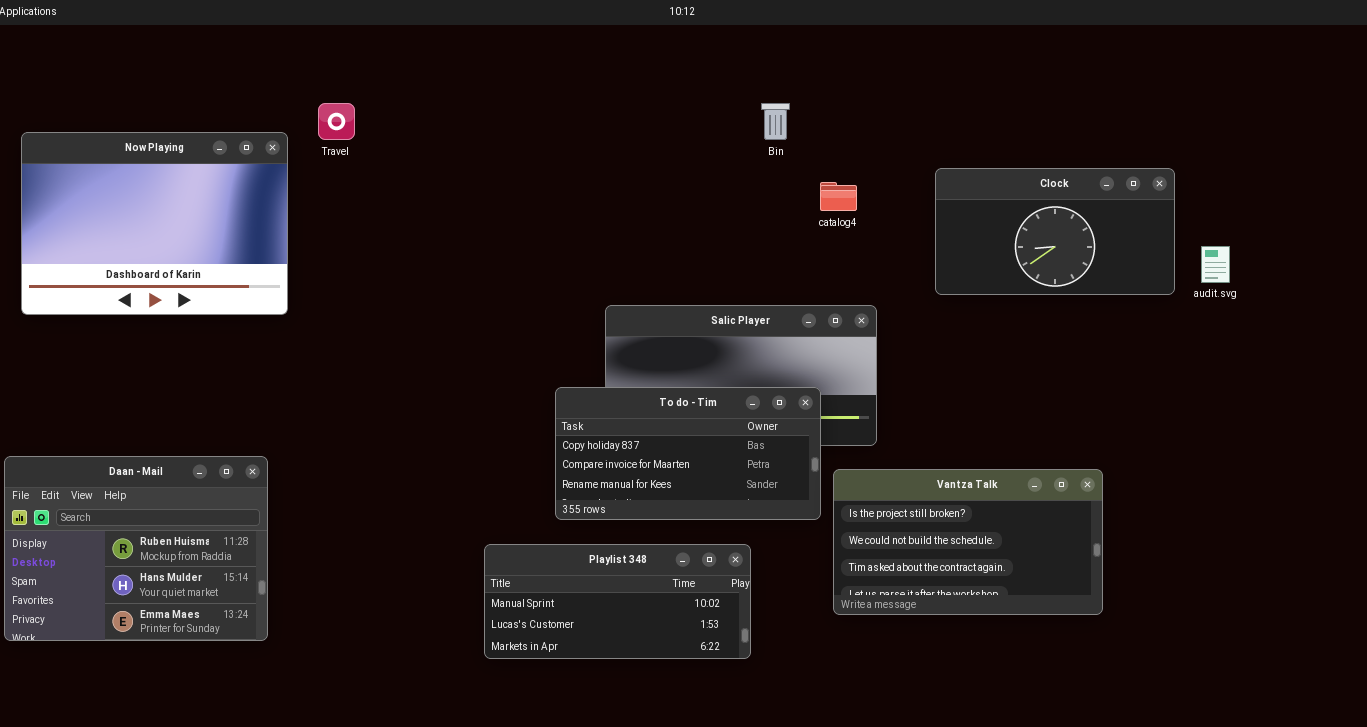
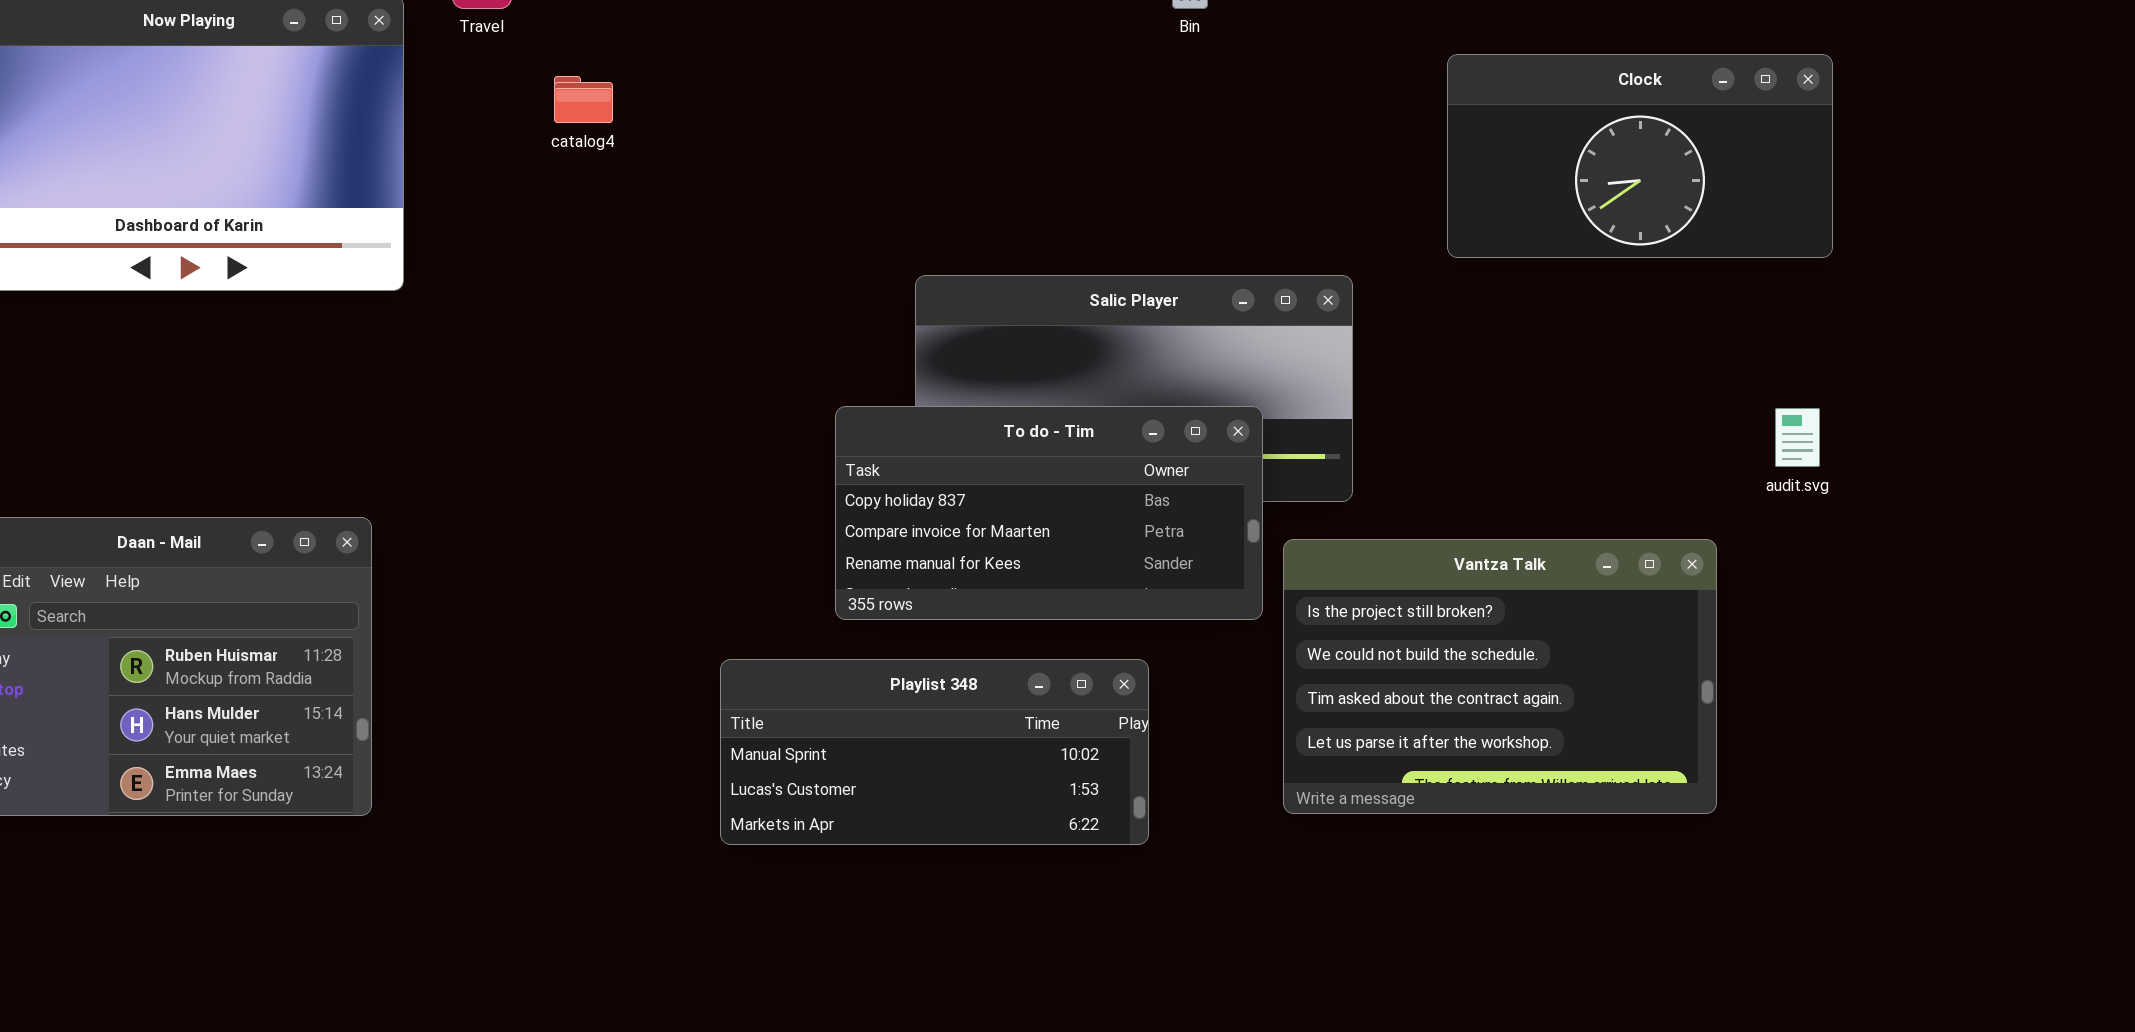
catalog4: [820,182,857,211] -> [554,76,613,123], moved
audit.svg: [1201,246,1230,283] -> [1775,408,1820,467], moved
Vantza Talk: [833,469,1103,615] -> [1283,539,1717,814], resized

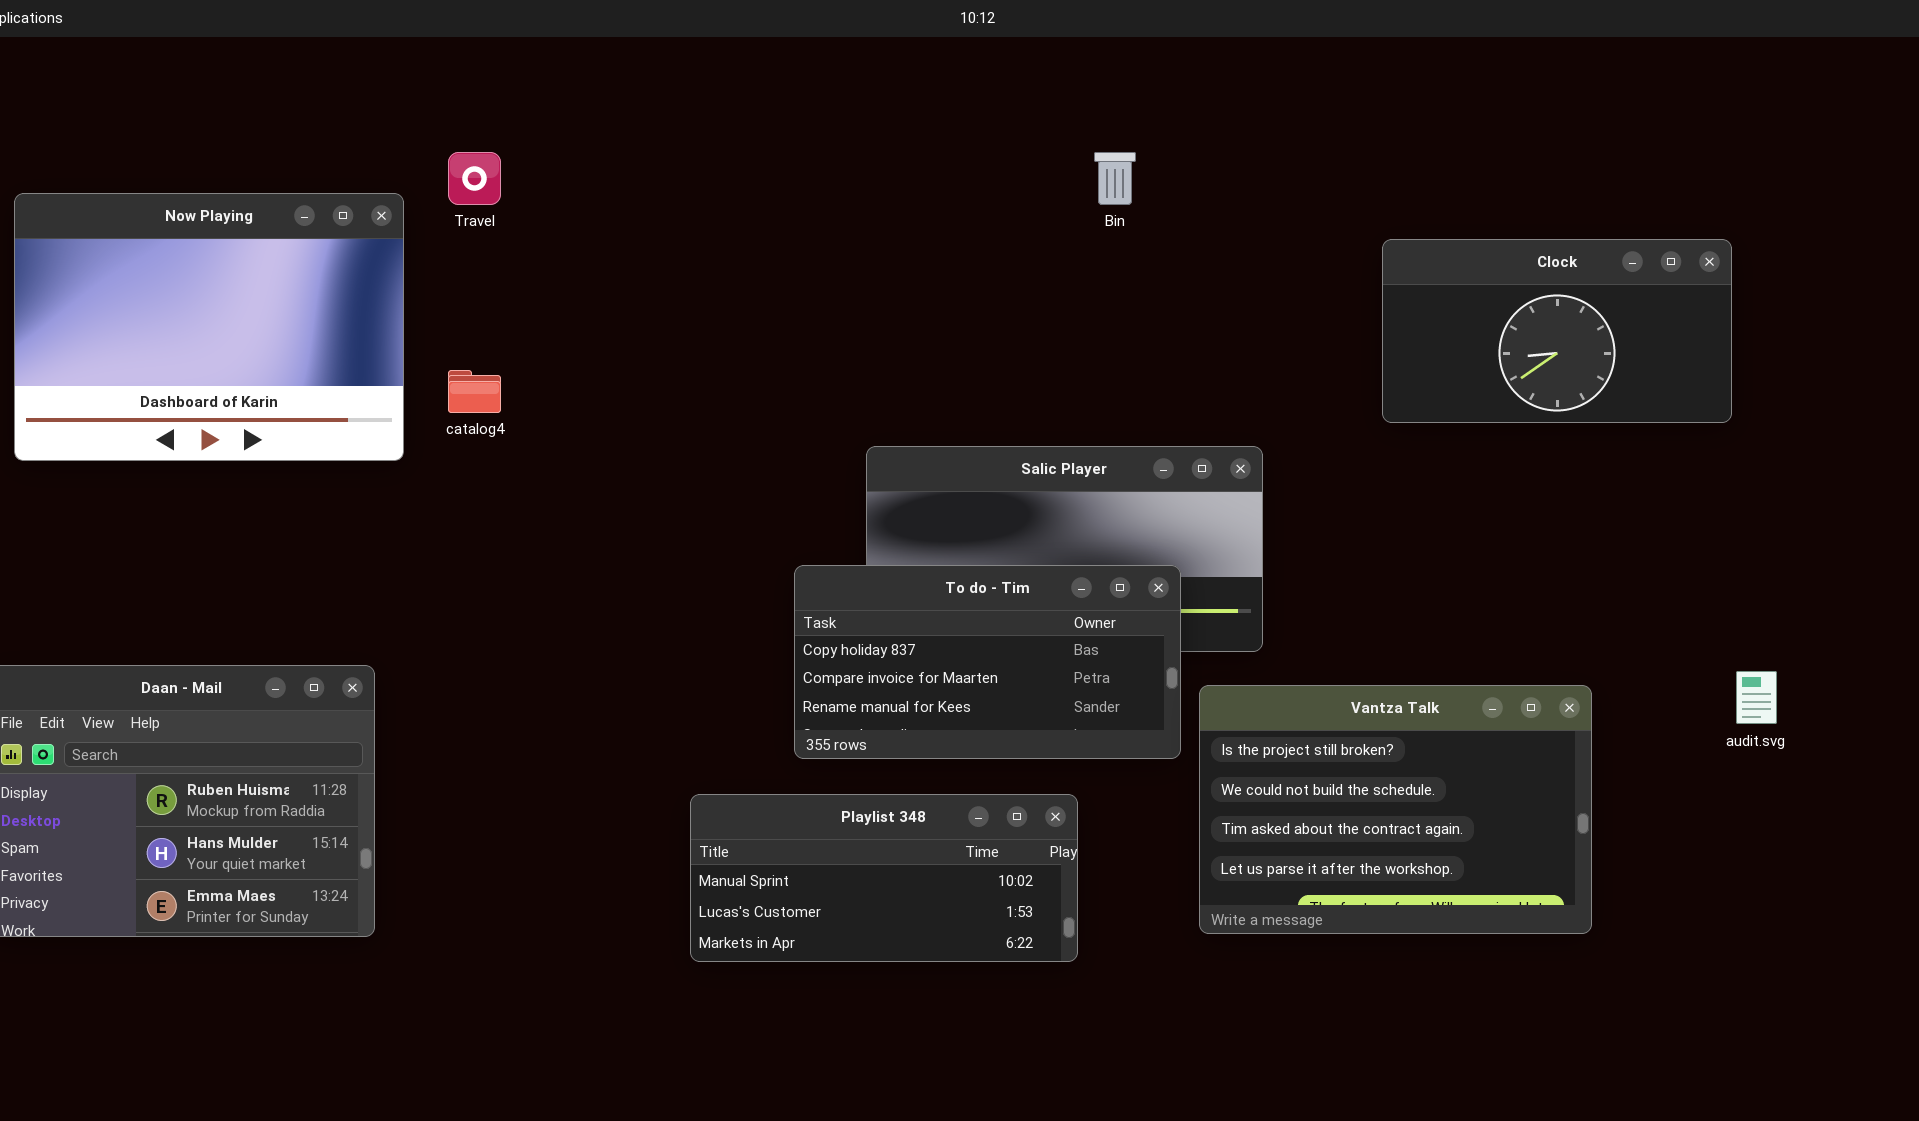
Clock: [1447,54,1833,258] -> [1382,239,1732,423], moved
catalog4: [554,76,613,123] -> [448,370,501,413], moved
audit.svg: [1775,408,1820,467] -> [1736,671,1777,724], moved

